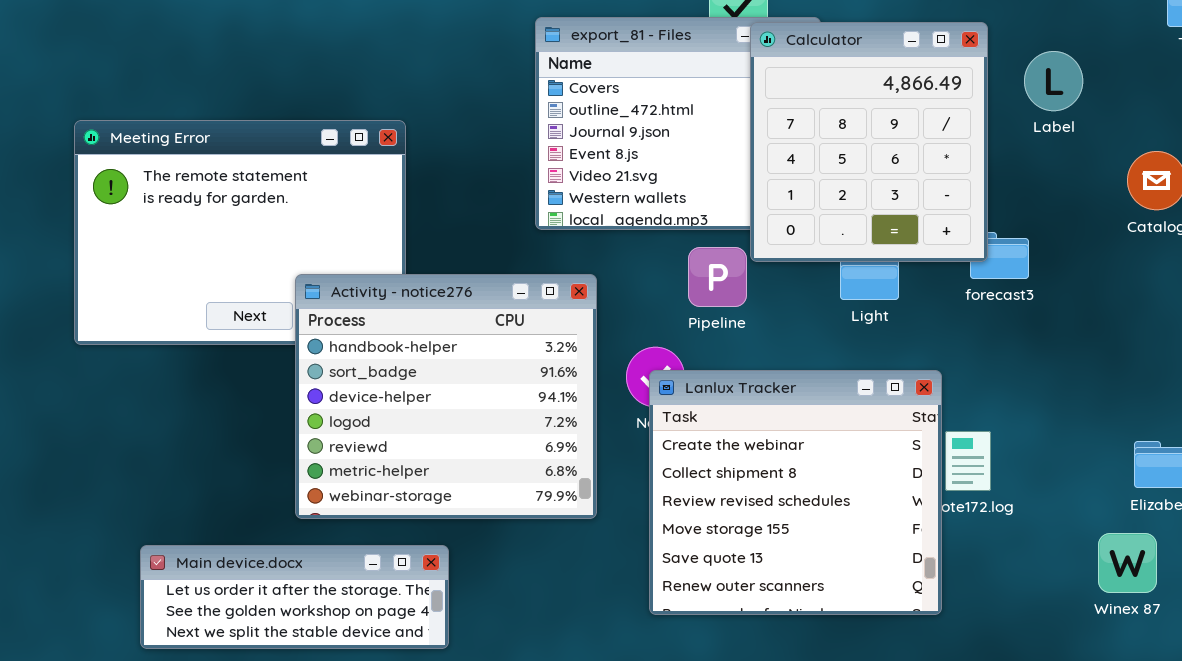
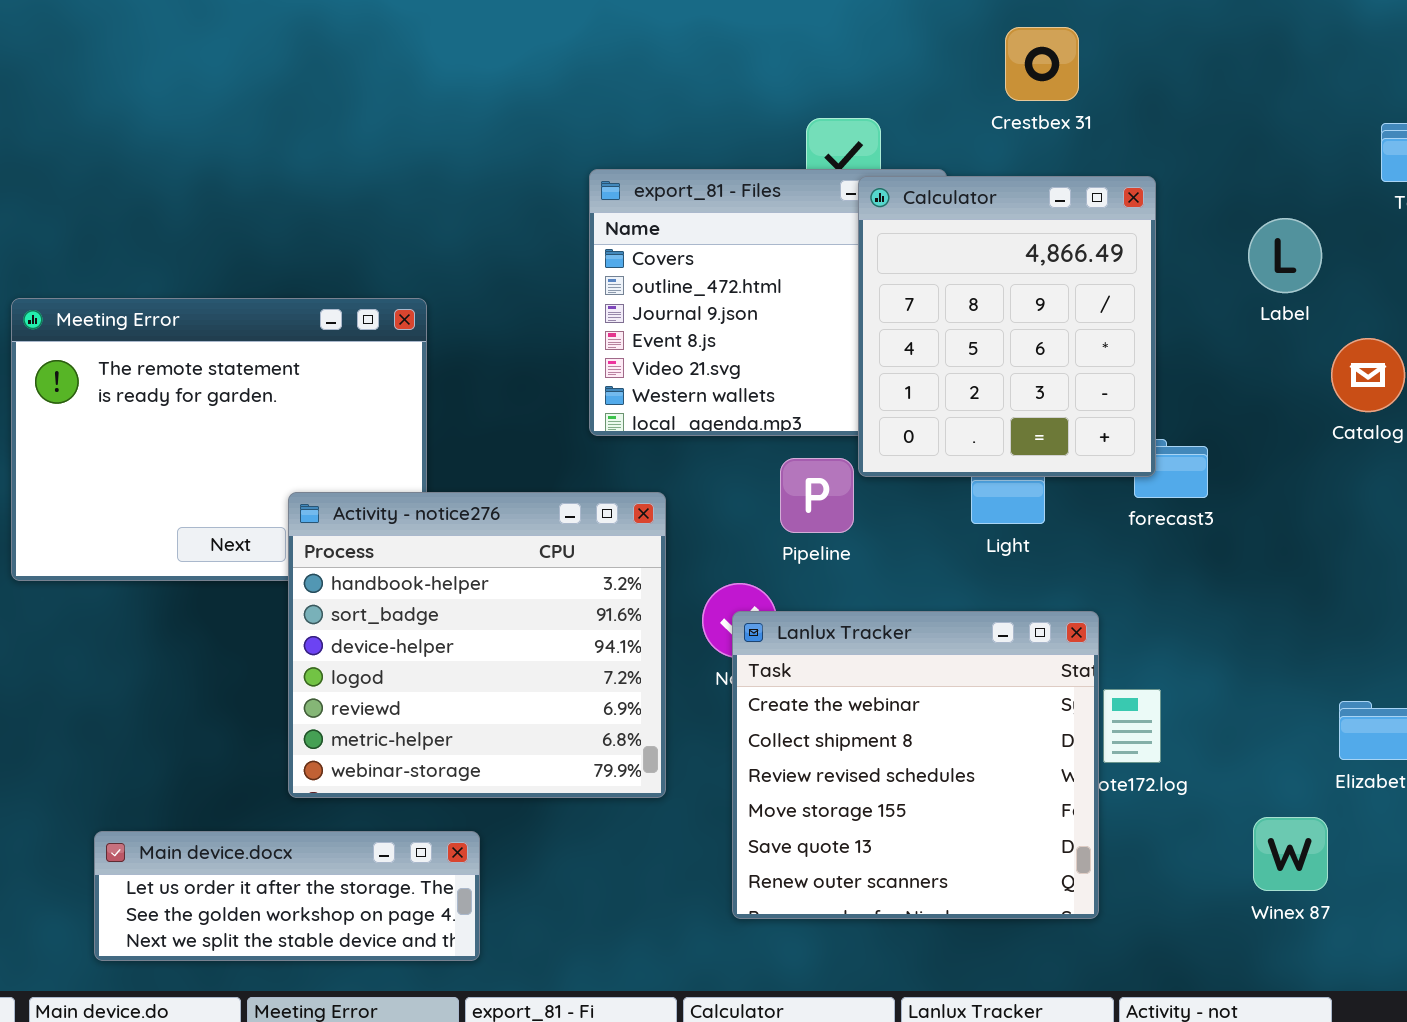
Label: [1024,51,1083,111] -> [1248,218,1322,293], moved
Winex 87: [1098,533,1157,593] -> [1253,817,1328,891], moved

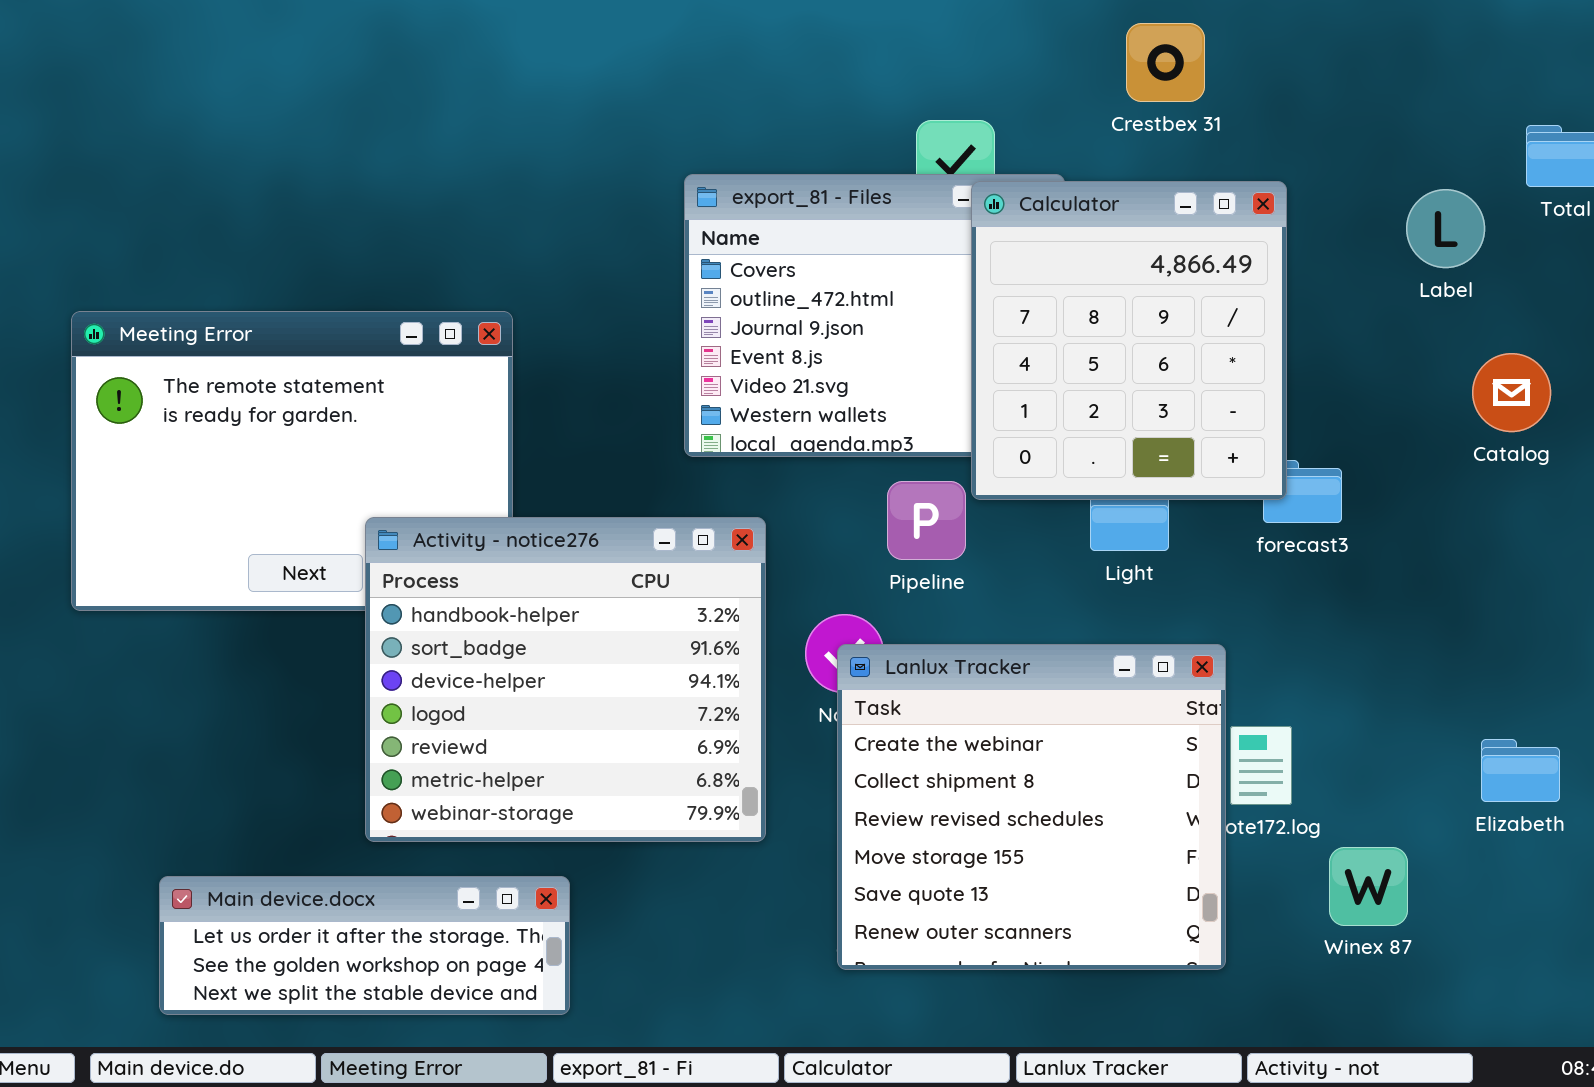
Label: [1248,218,1322,293] -> [1406,189,1485,268], moved
Winex 87: [1253,817,1328,891] -> [1329,847,1408,926], moved

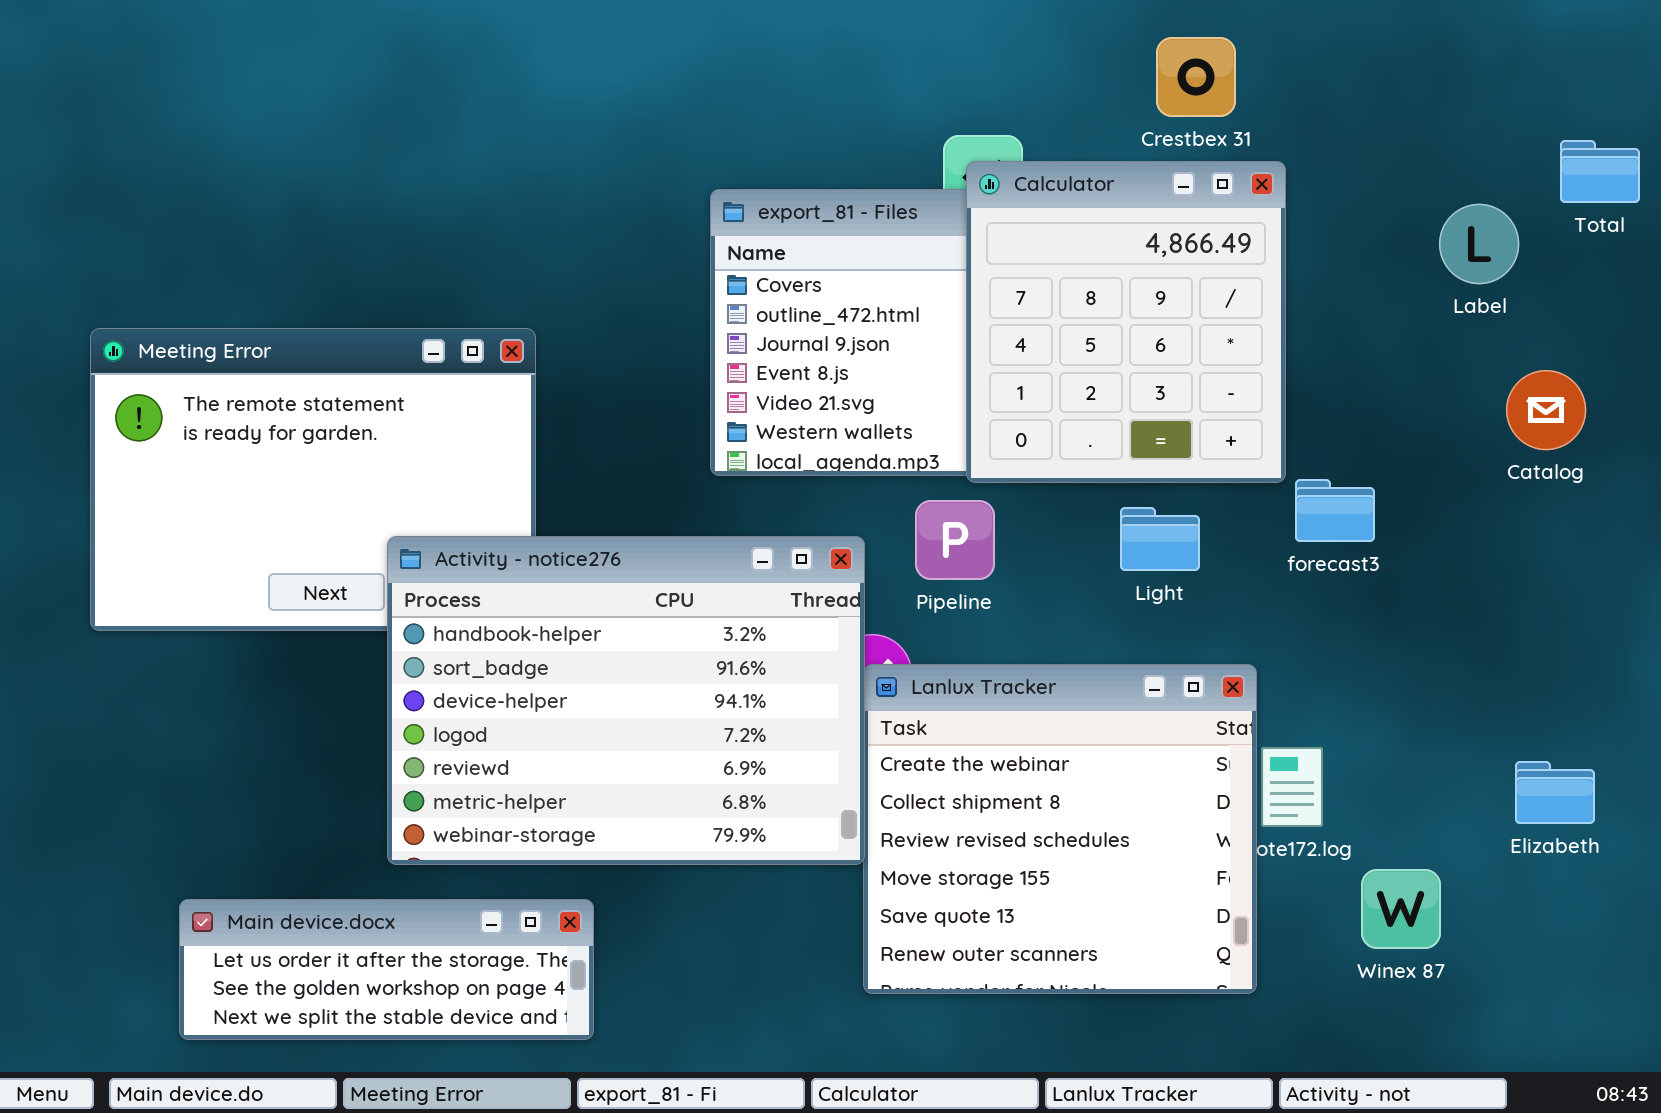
Calculator: [971,181,1287,500] -> [966,161,1286,483], moved
Activity - notice276: [365,517,766,842] -> [387,536,865,865], resized

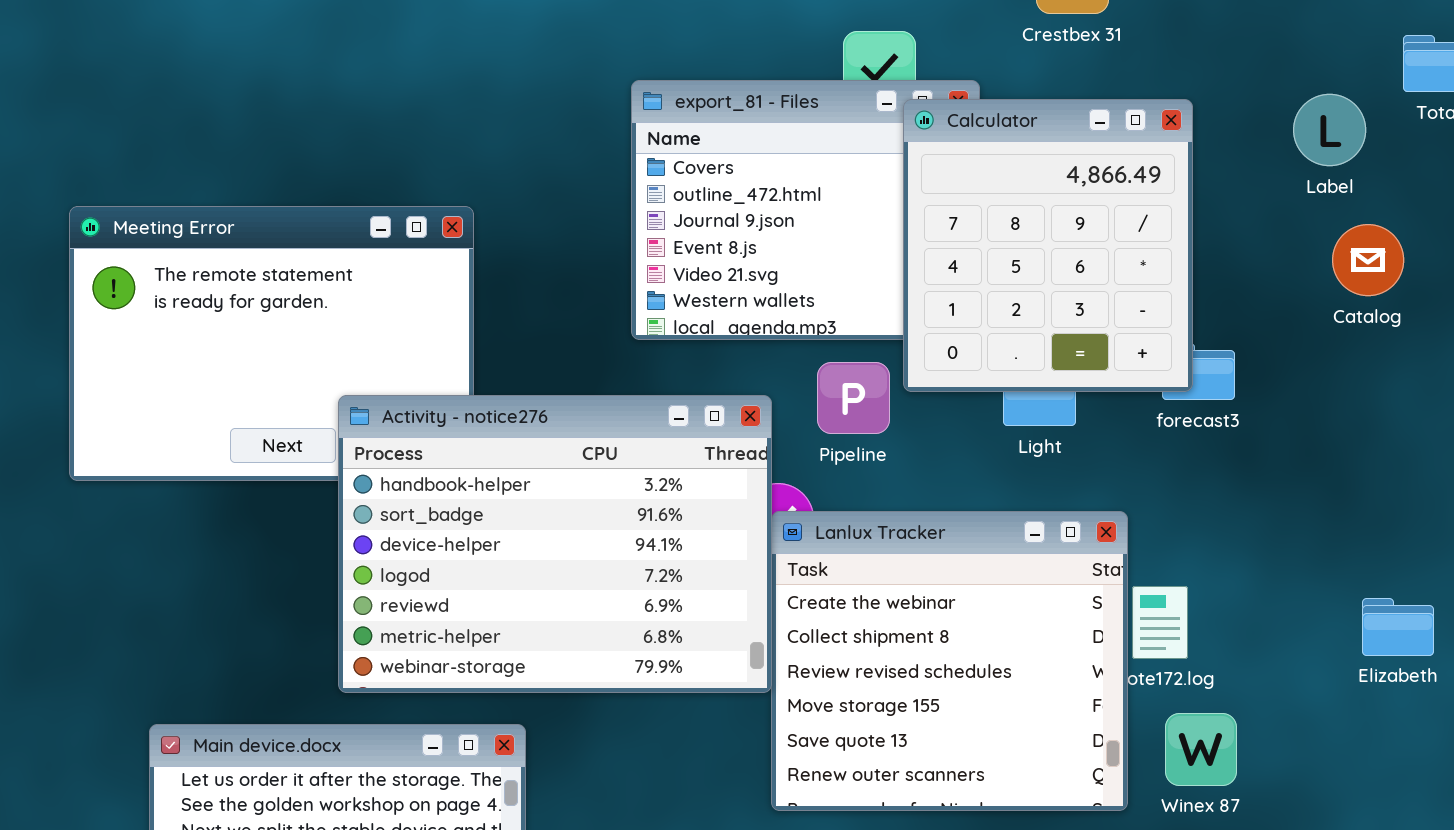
Calculator: [966,161,1286,483] -> [903,99,1193,392], moved
Catalog: [1506,370,1586,450] -> [1332,224,1404,296], moved
Winex 87: [1361,869,1441,949] -> [1165,713,1237,786], moved

